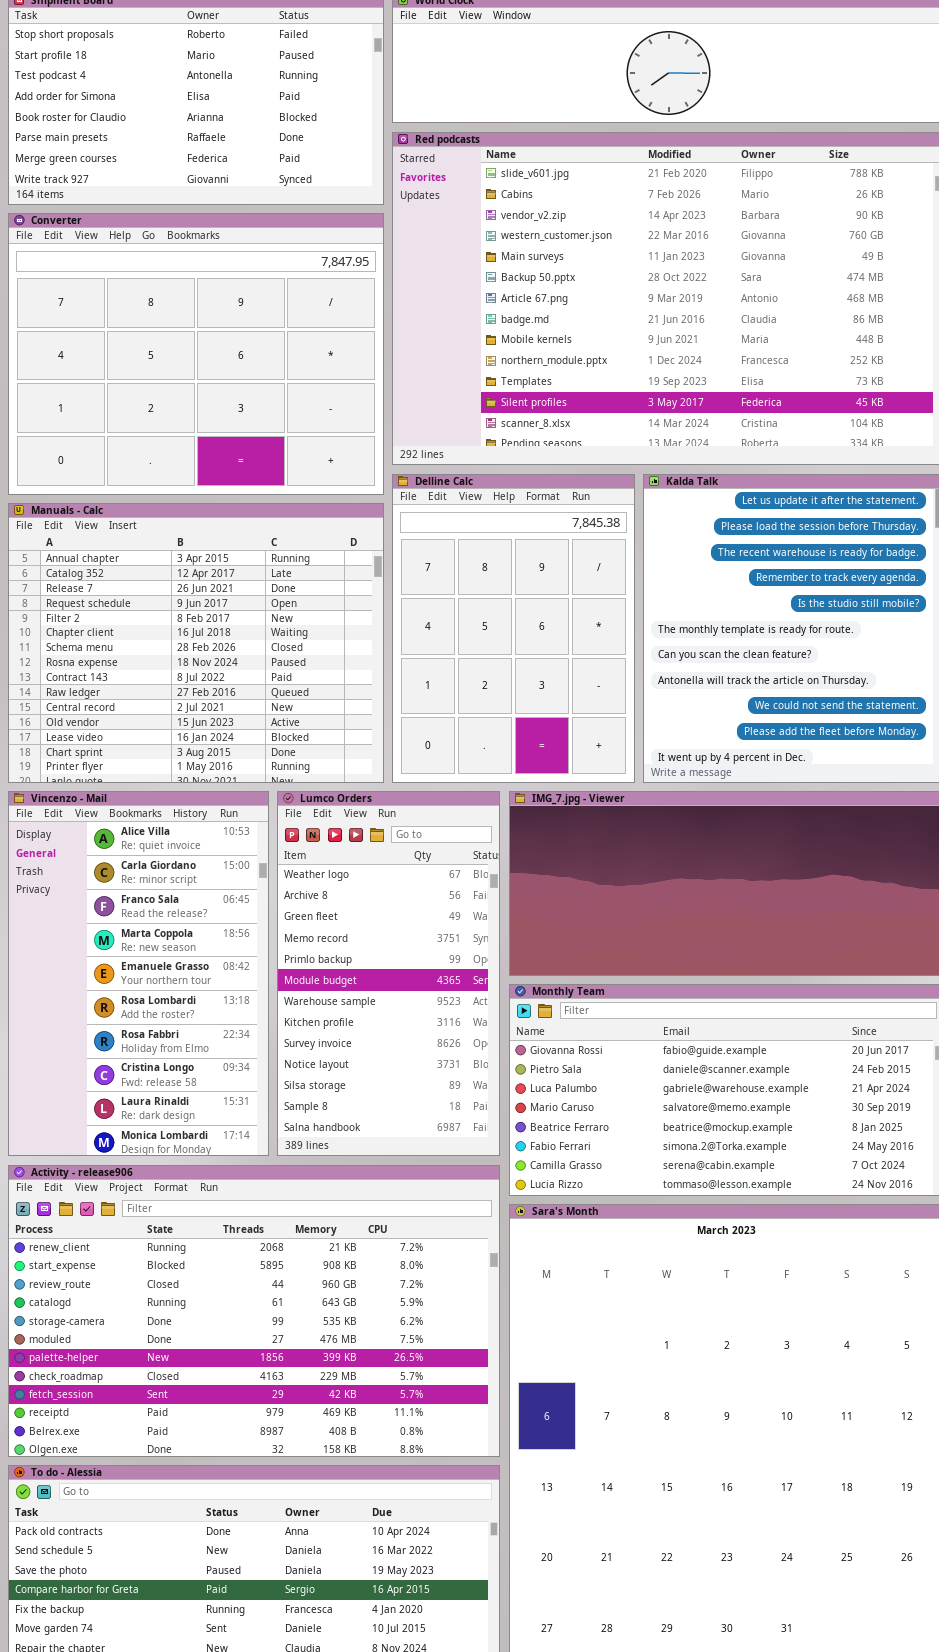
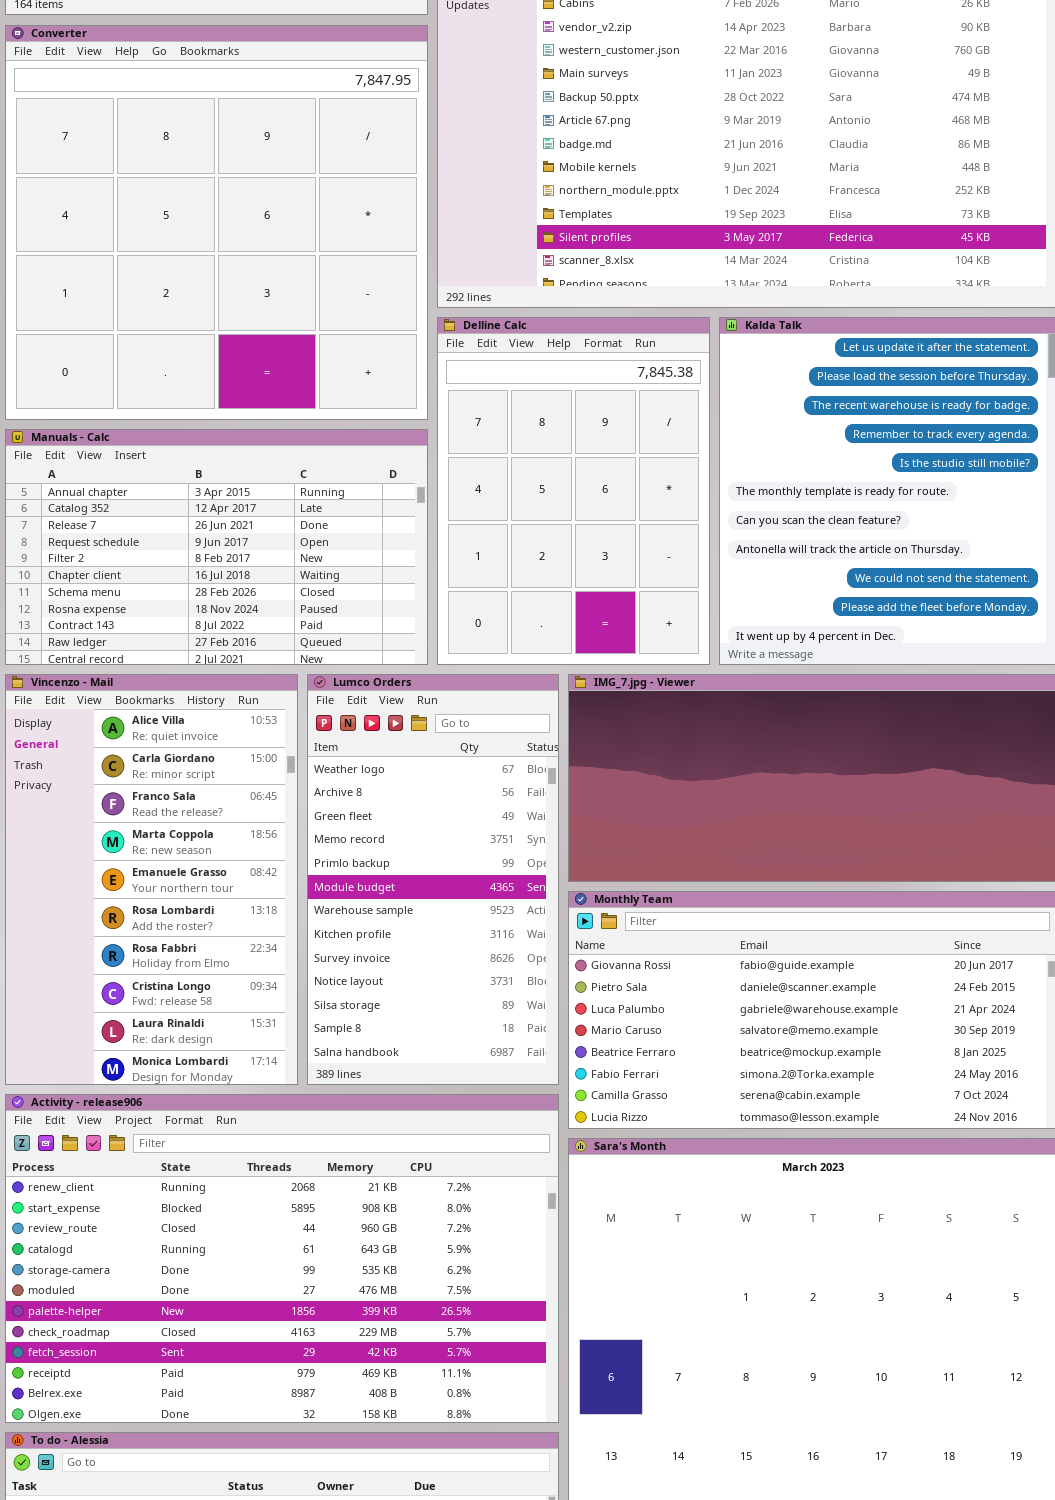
Converter: [8,213,384,495] -> [5,25,428,420], resized
Manuals - Calc: [8,503,384,783] -> [5,429,428,665], resized

